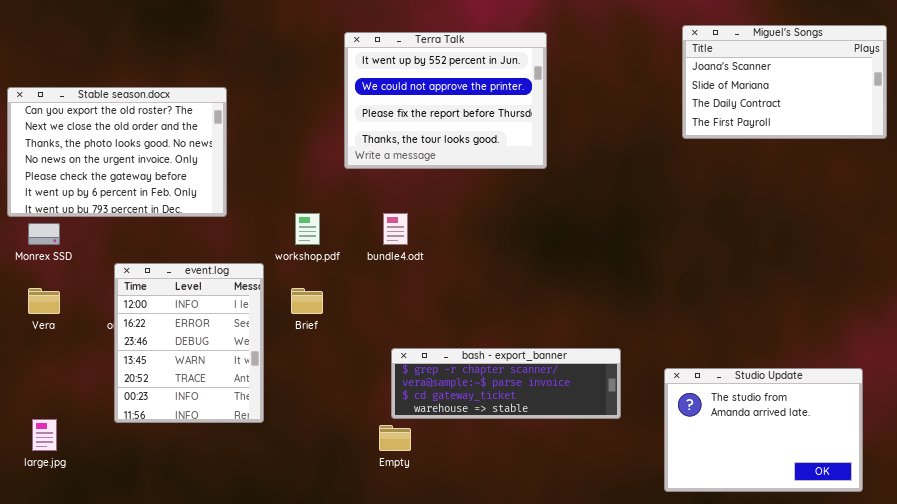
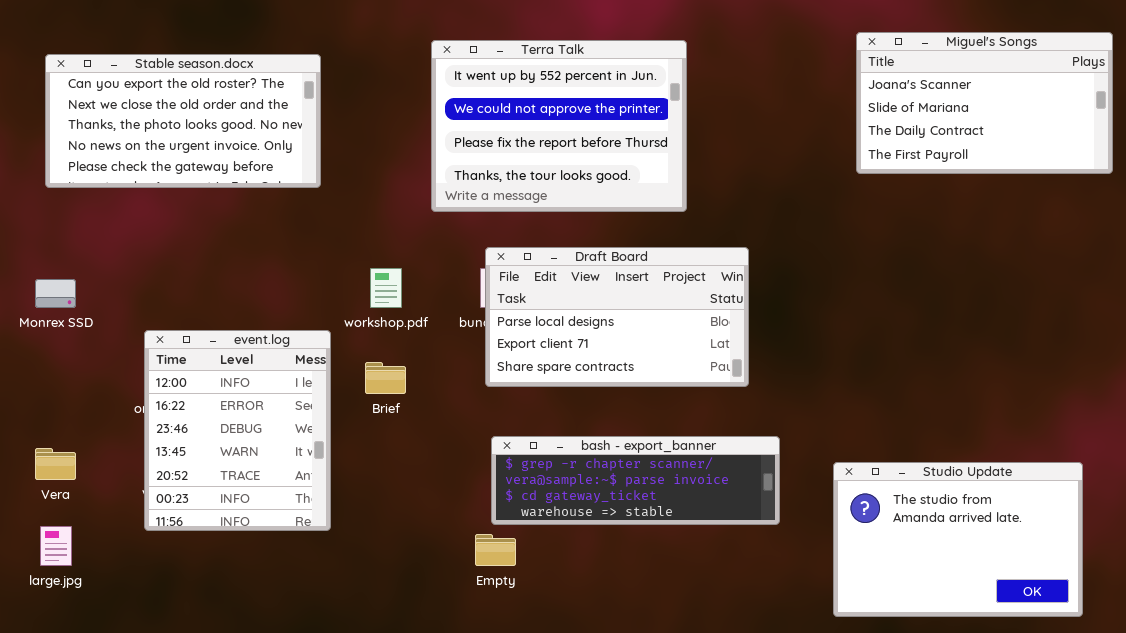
Stable season.docx: [7,87,227,217] -> [45,54,321,188], moved, resized
Draft Board: none -> [485,247,749,387], opened
Vera: [28,288,60,314] -> [35,448,76,480], moved

